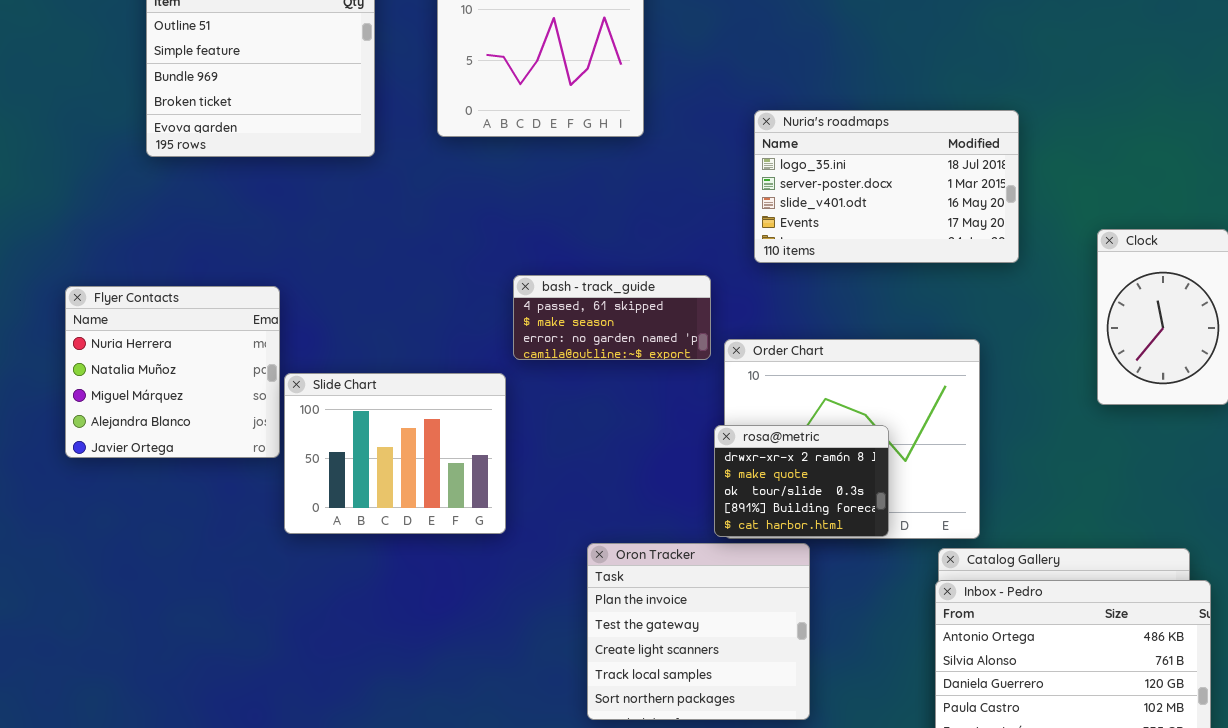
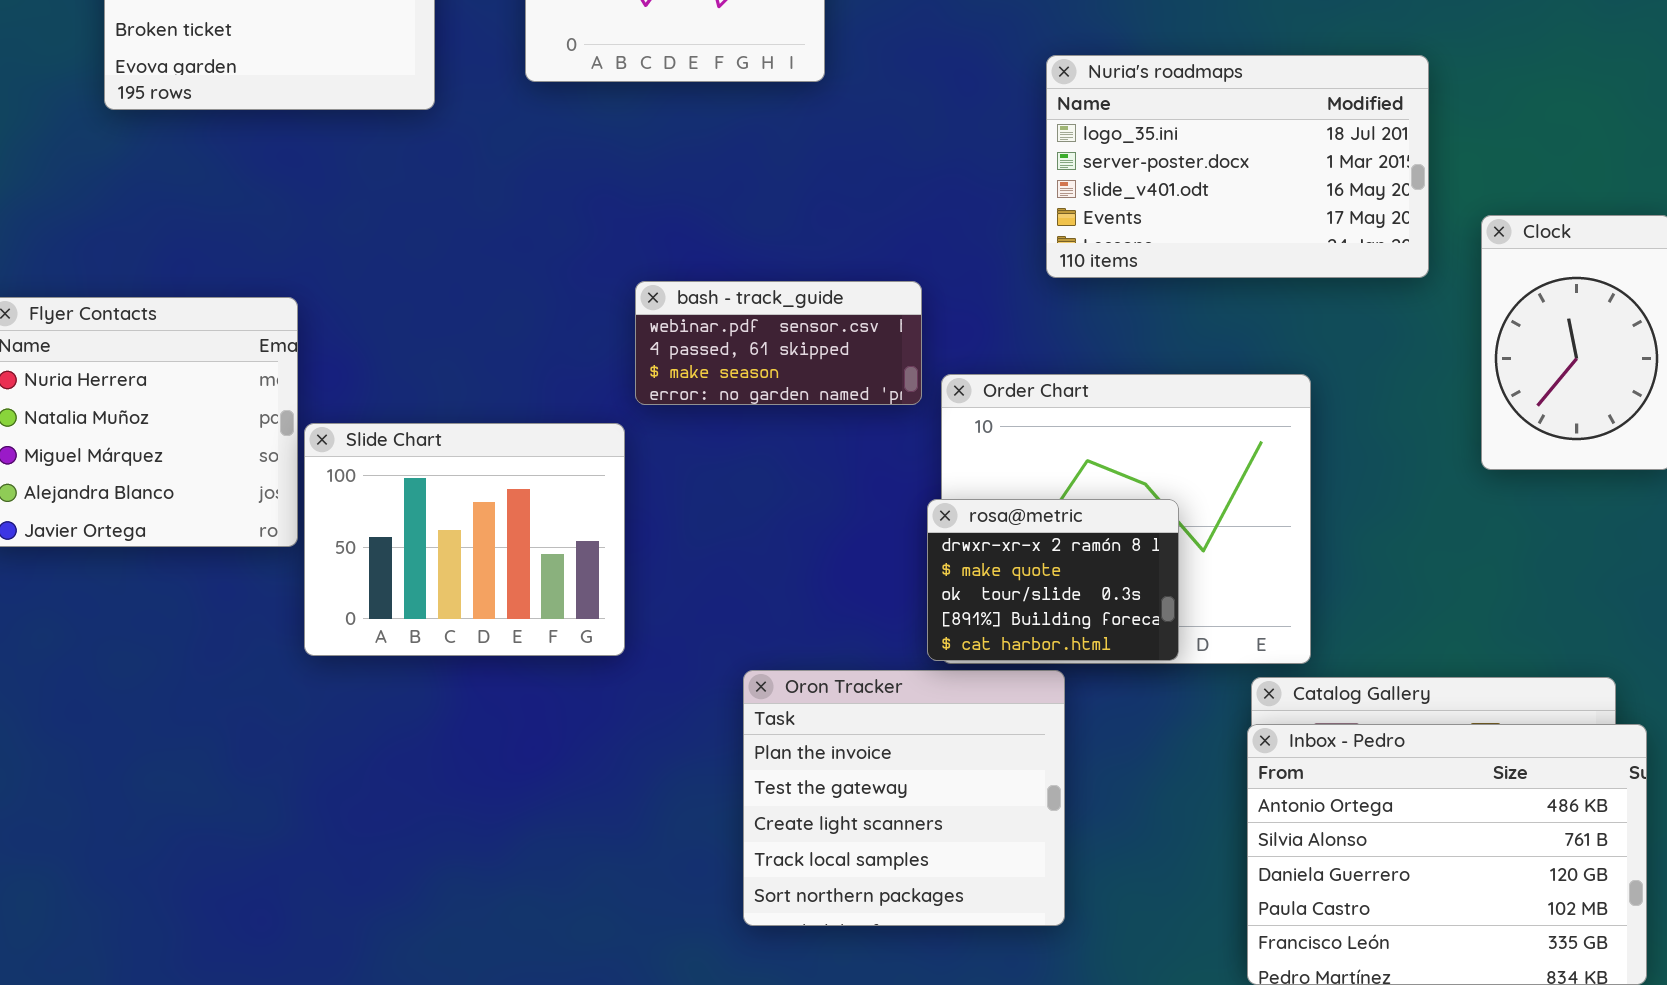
Nuria's roadmaps: [754,110,1019,263] -> [1046,55,1429,278], moved
bash - track_guide: [513,275,711,360] -> [635,281,922,405], scrolled up 1 row

